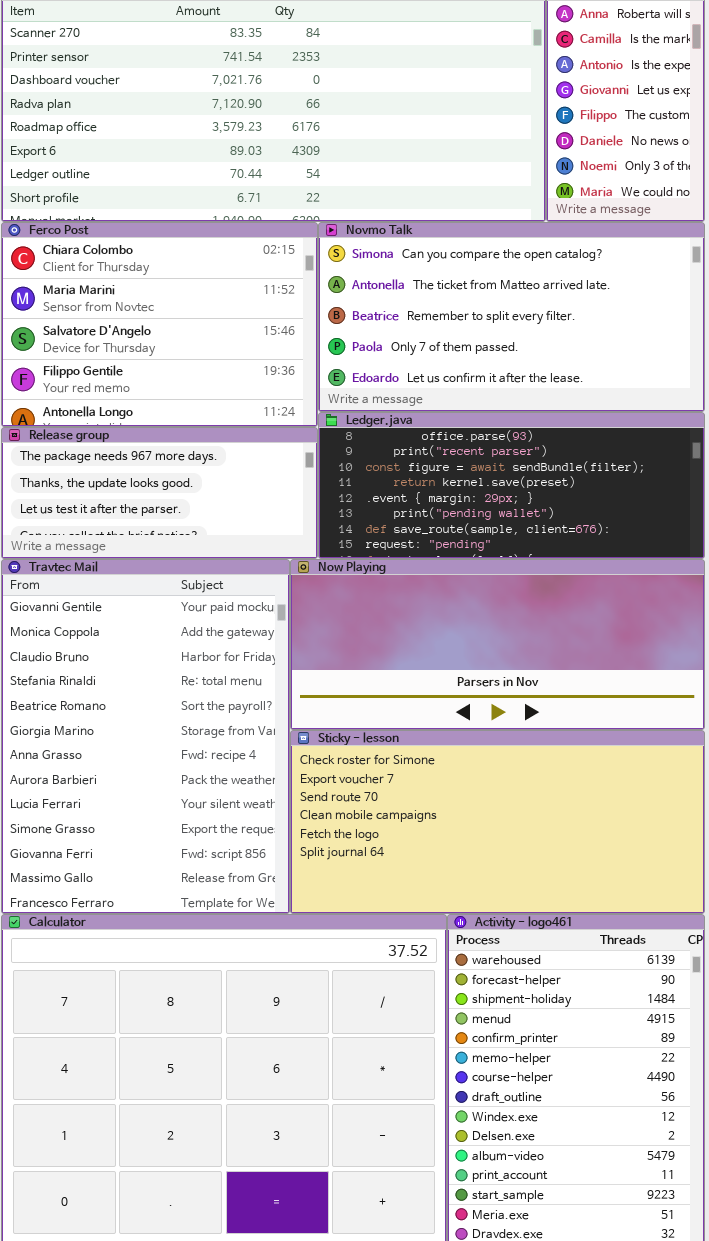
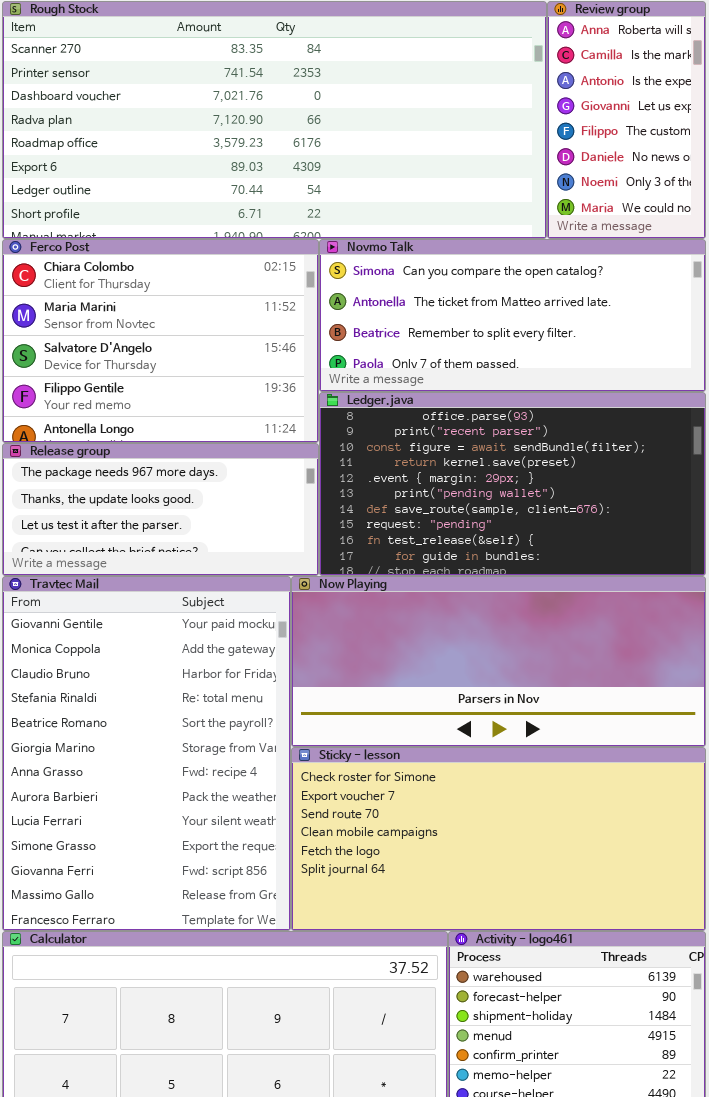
Novmo Talk: [318,222,705,412] -> [319,239,706,392], resized
Ledger.java: [318,412,705,559] -> [319,392,706,576], resized

